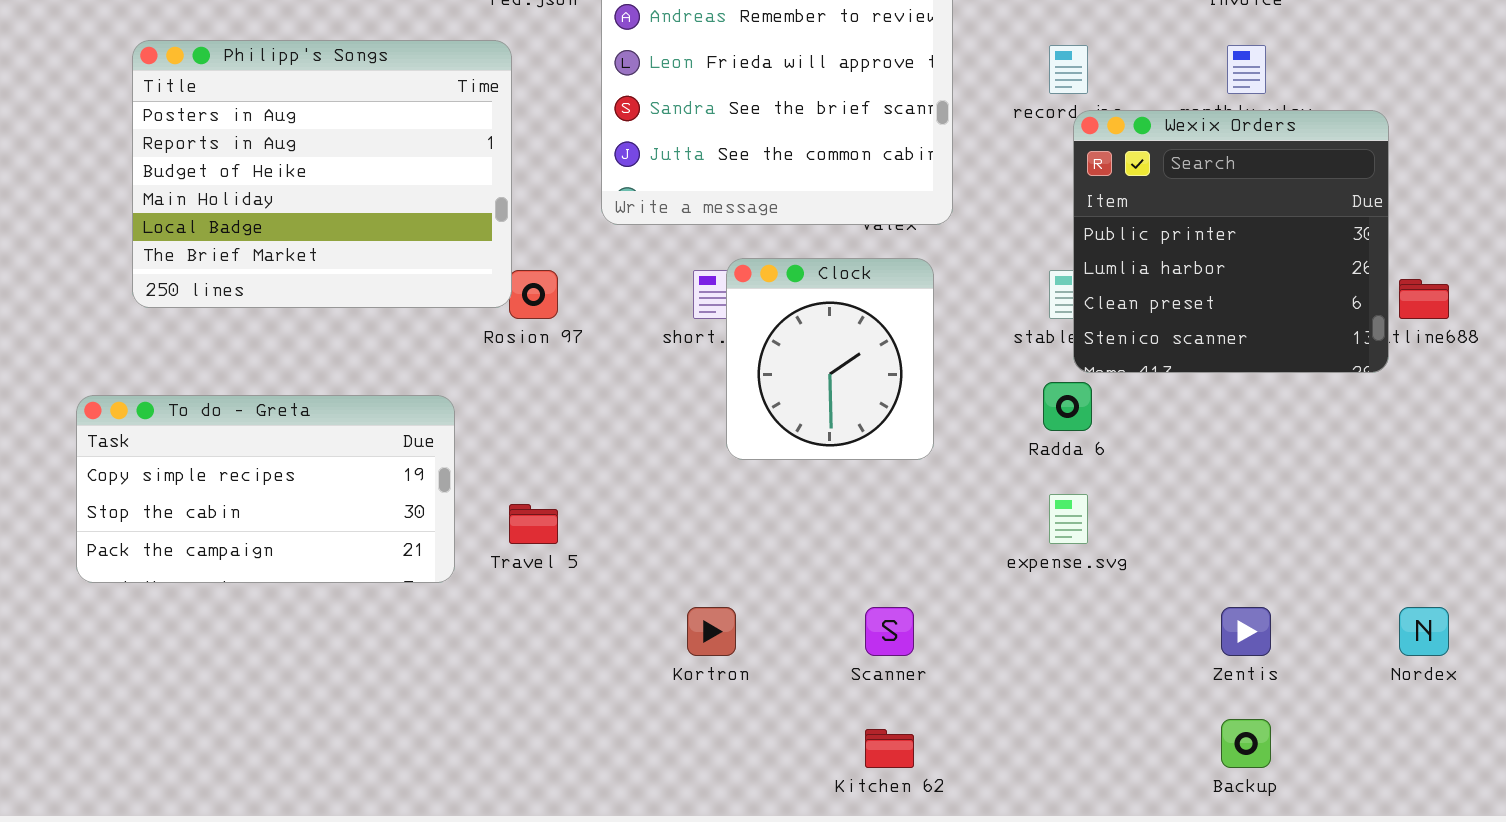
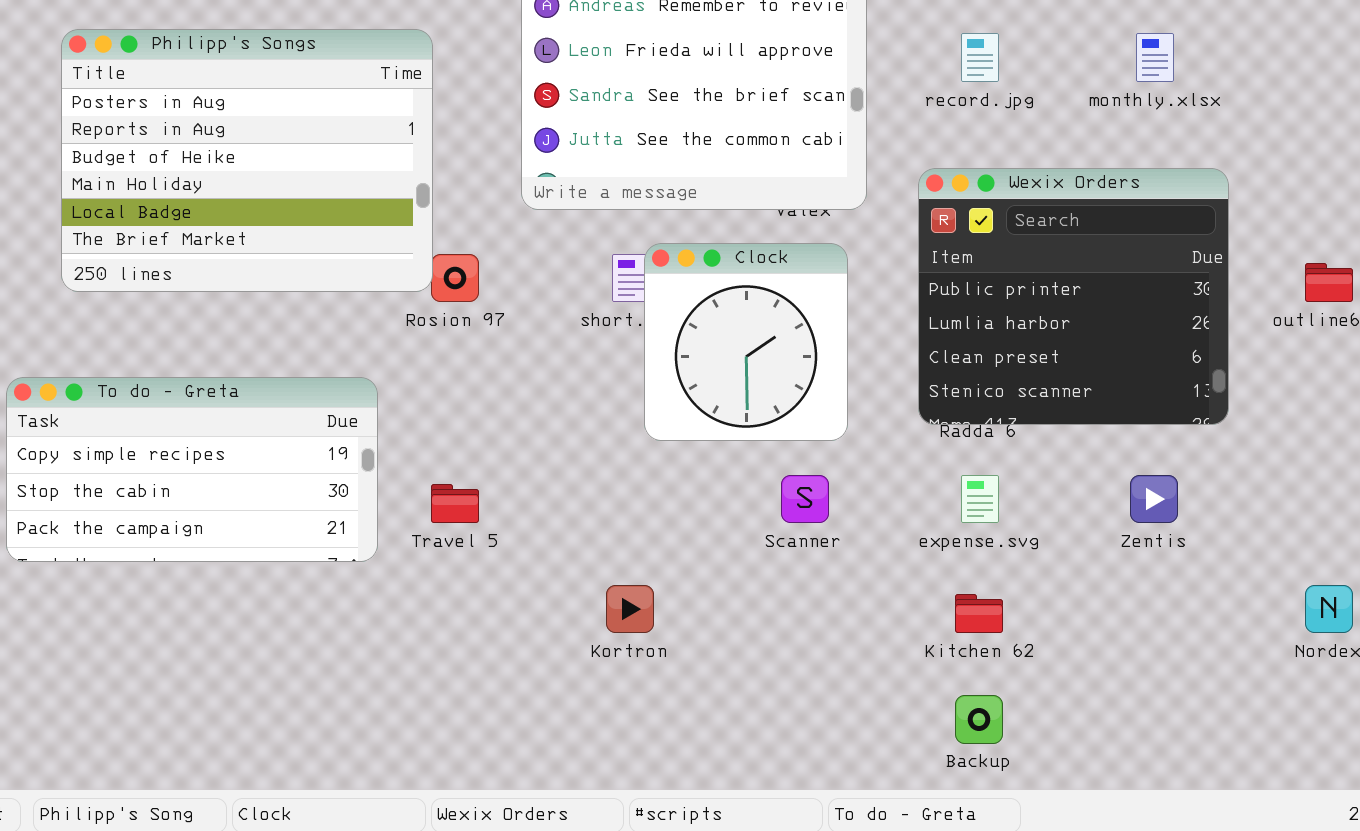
Wexix Orders: [1073,110,1389,373] -> [918,168,1229,425], moved
Scanner: [865,607,914,656] -> [781,475,829,523], moved
Zentis: [1221,607,1271,656] -> [1130,475,1178,523], moved
Backup: [1221,719,1271,768] -> [955,695,1003,744], moved
Kitchen 62: [865,729,914,768] -> [955,594,1003,633], moved

